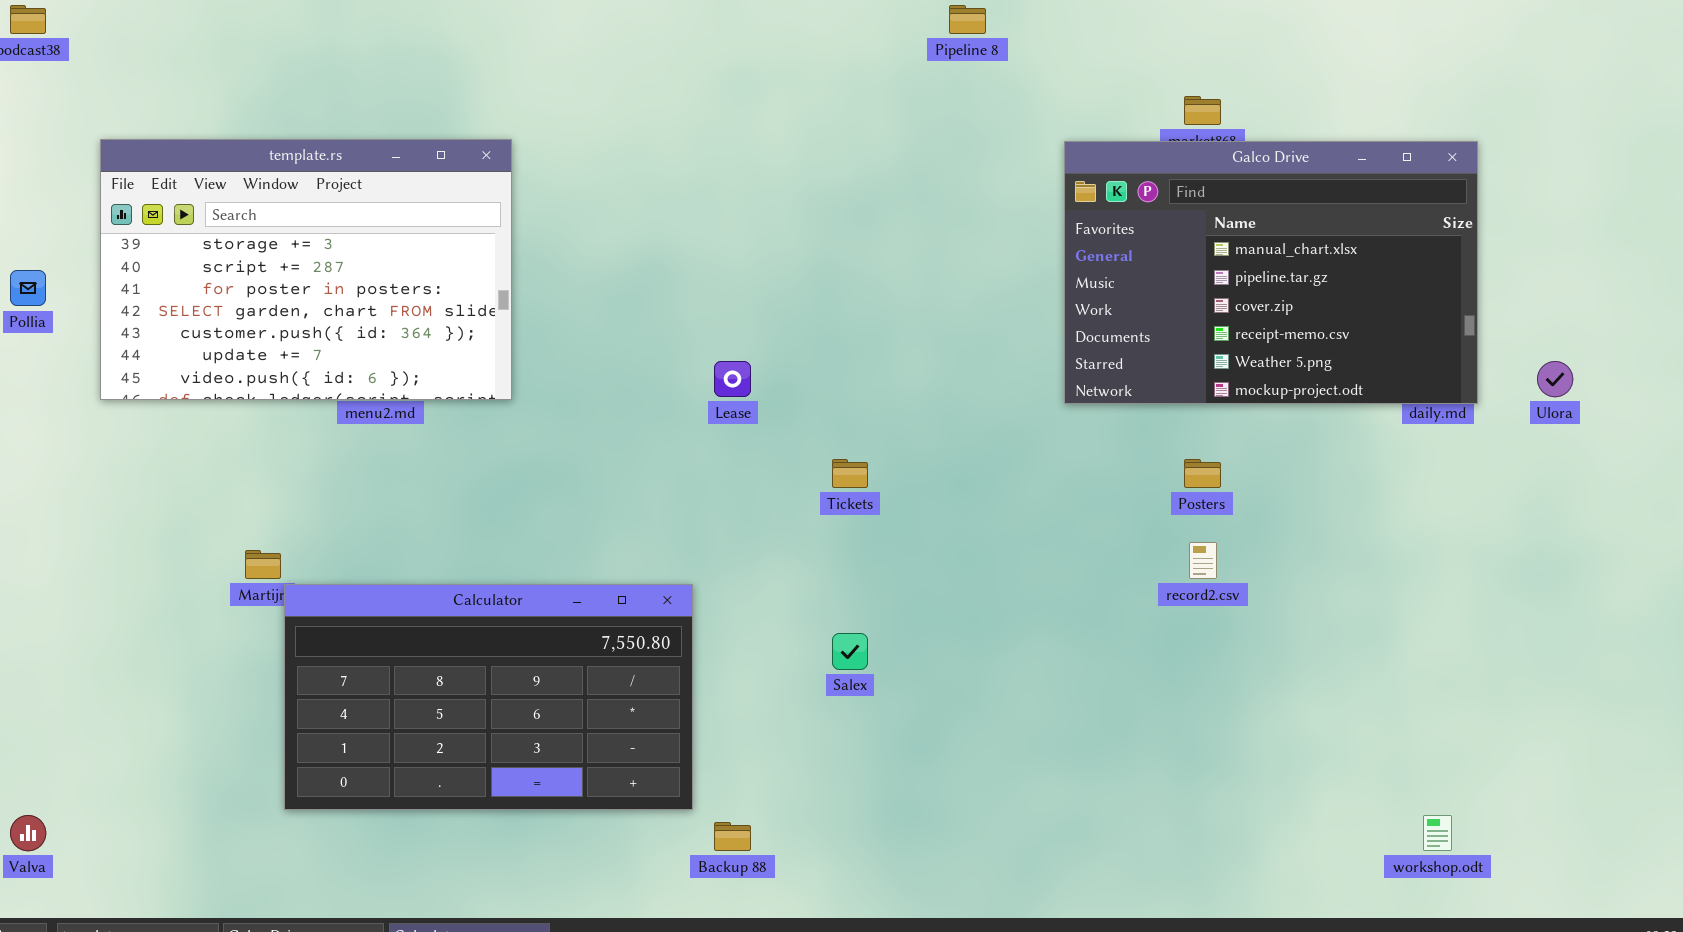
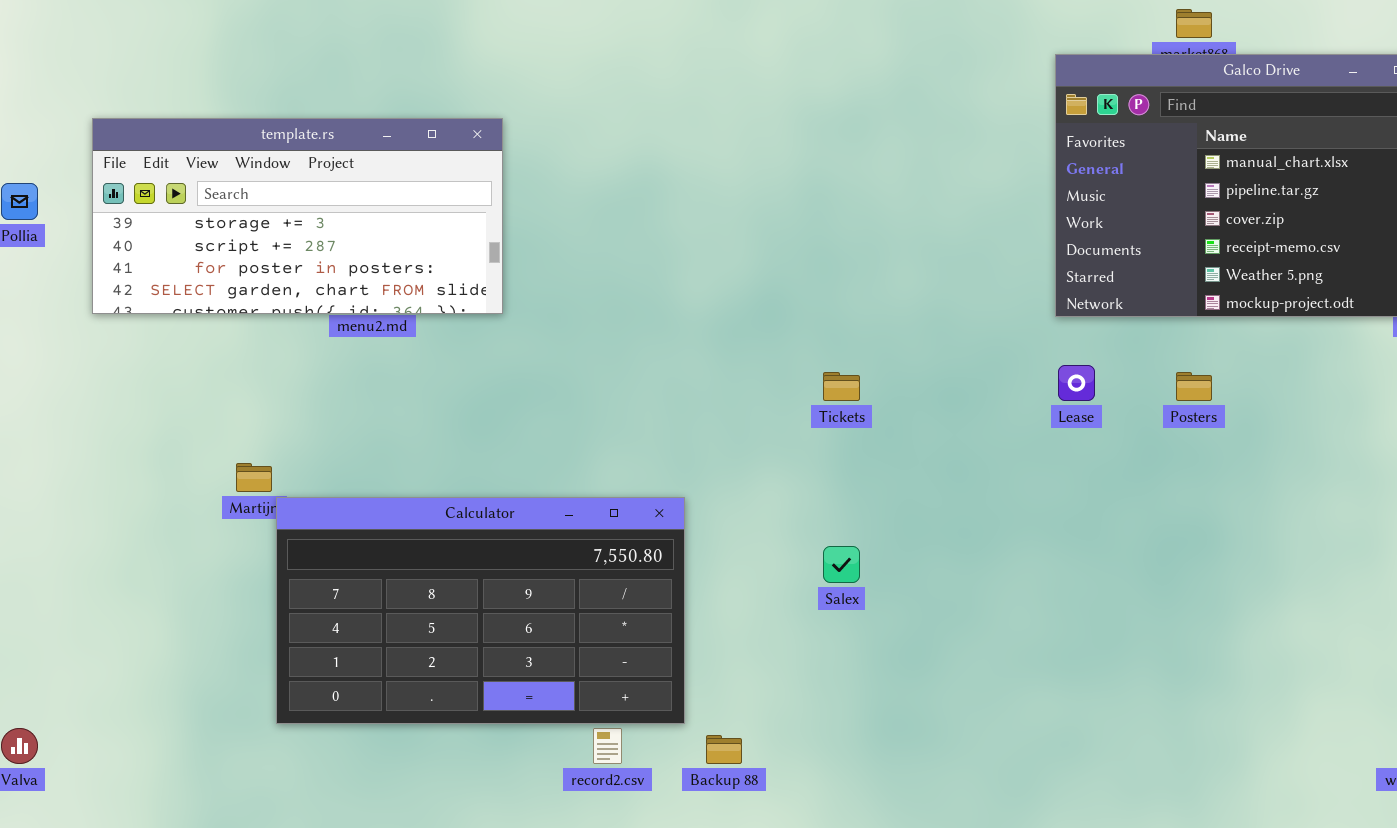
template.rs: [100,139,512,400] -> [92,118,503,314], resized
Lease: [714,361,751,397] -> [1058,365,1095,401], moved
record2.csv: [1189,542,1217,579] -> [593,728,622,764], moved

